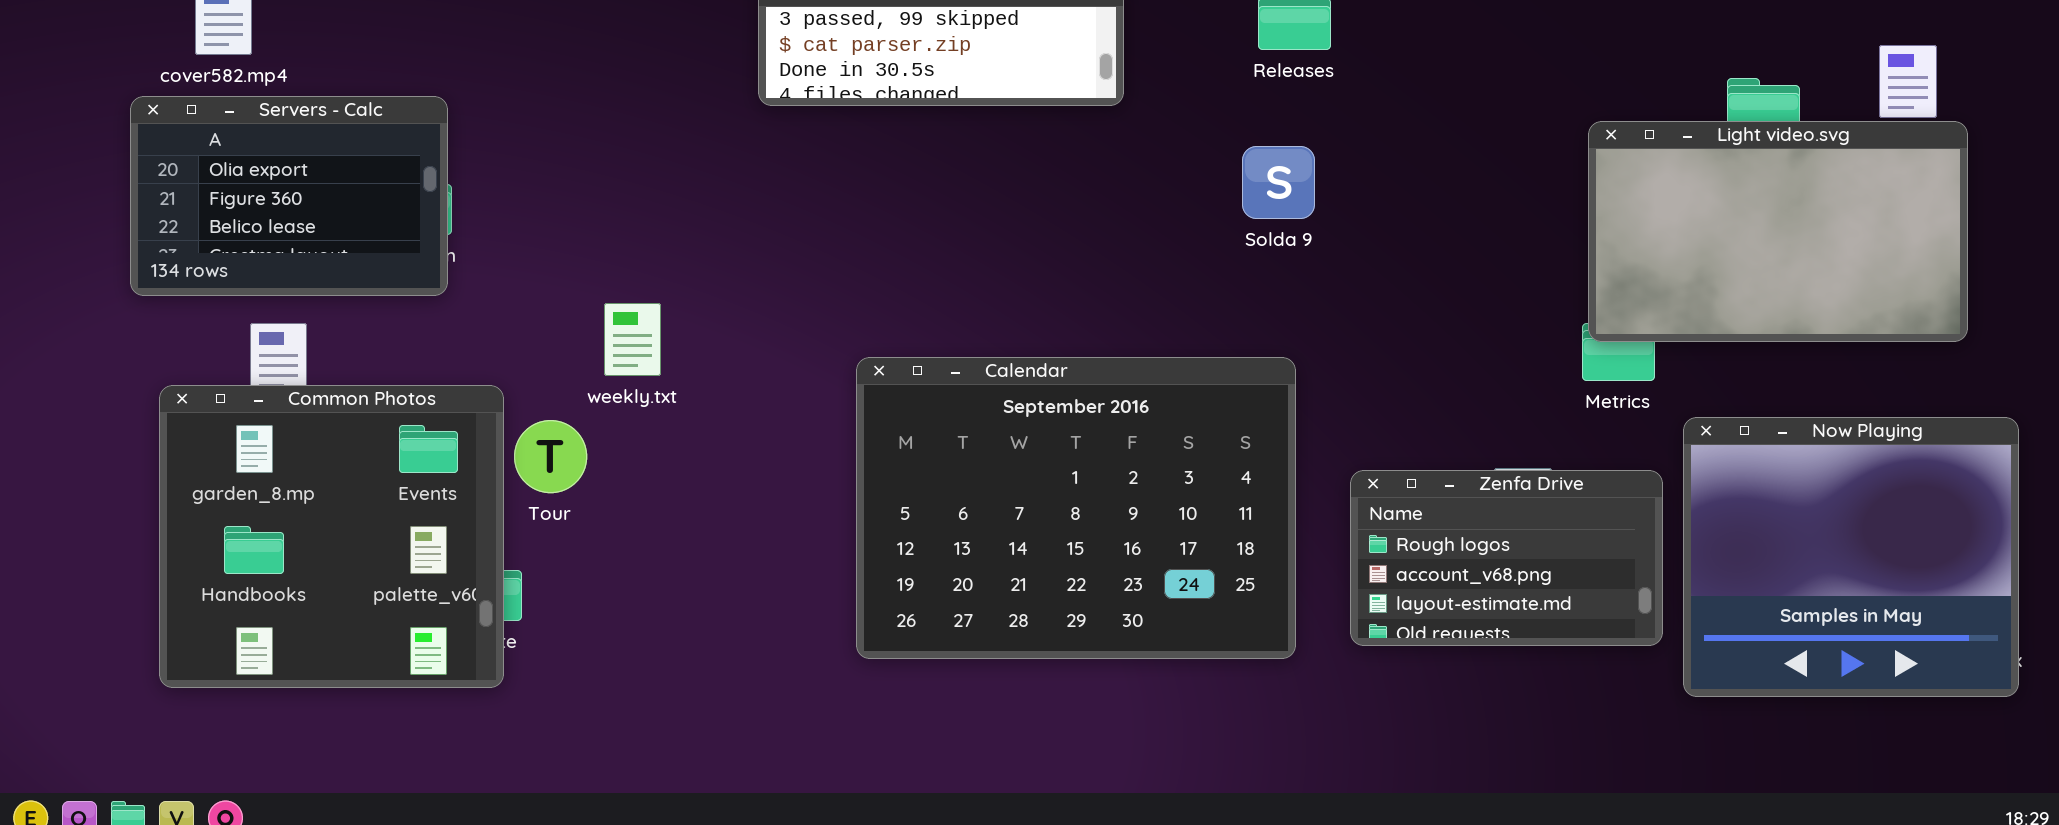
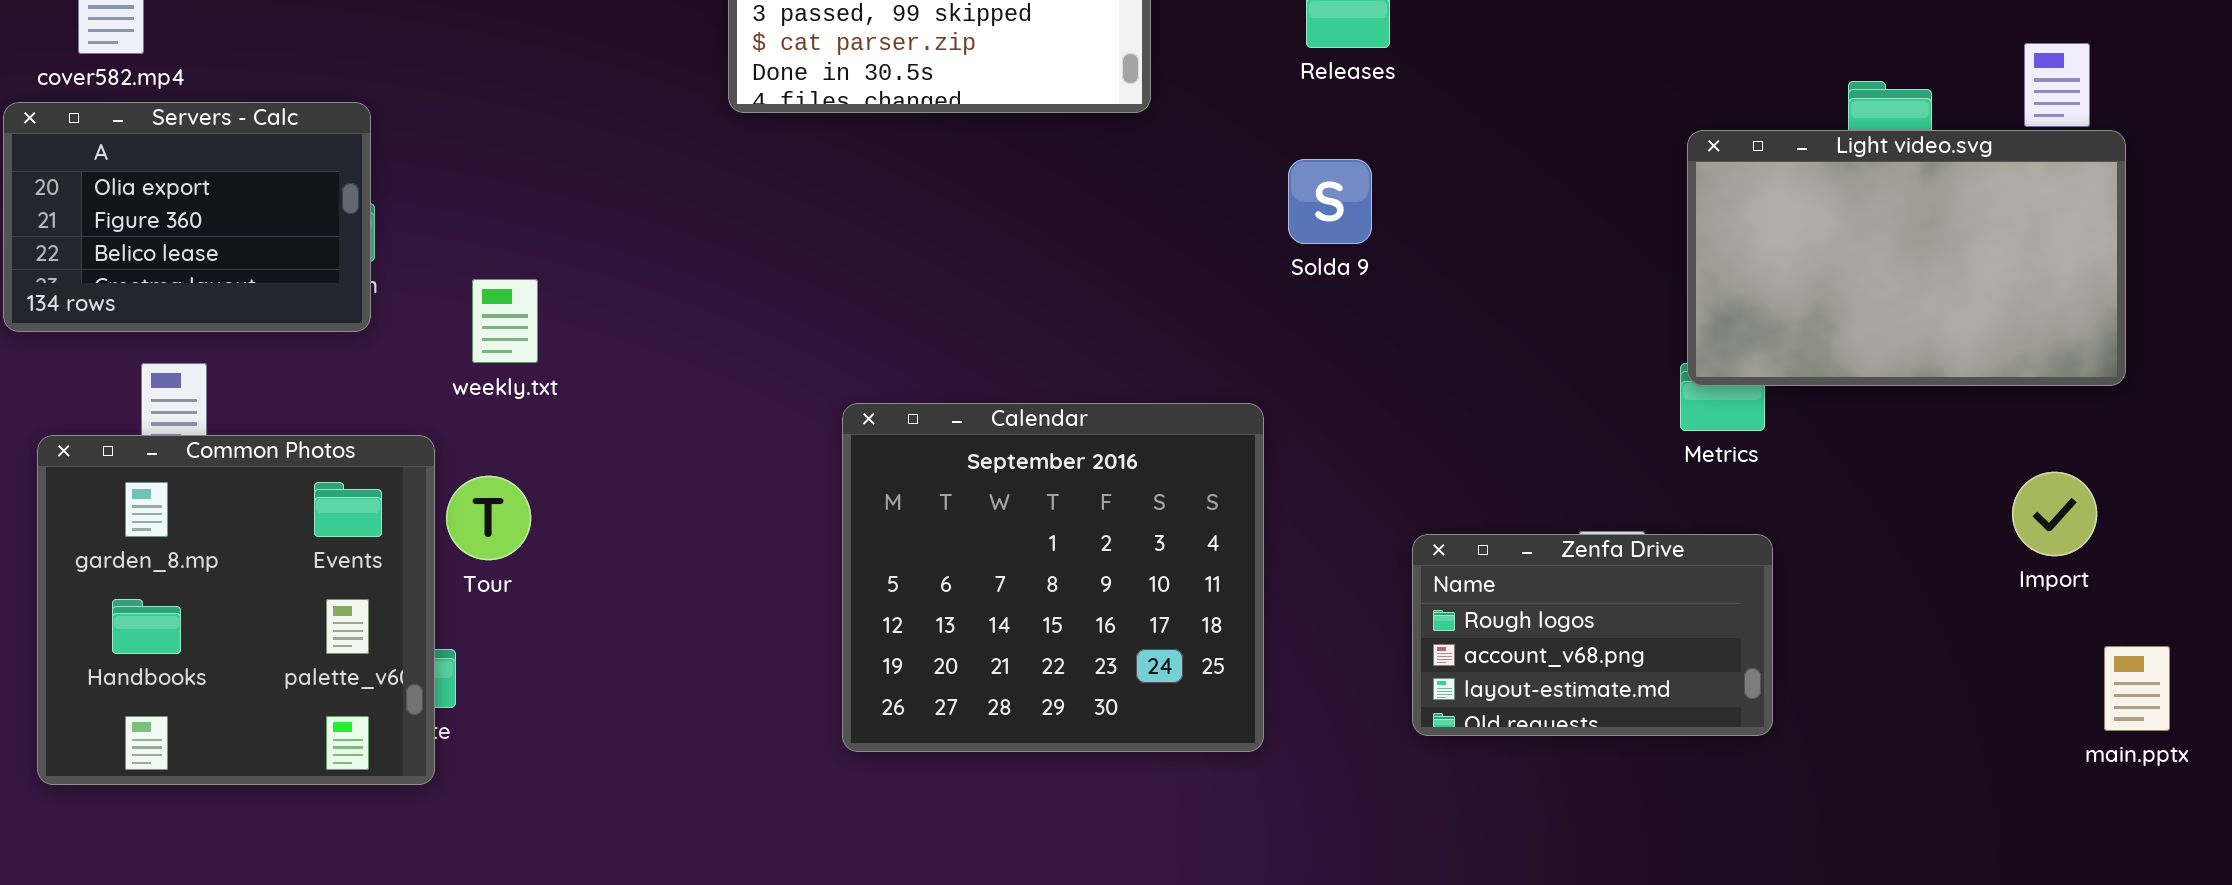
weekly.txt: [604,303,661,376] -> [472,279,538,363], moved
Calendar: [856,357,1296,659] -> [842,403,1264,752], resized
Now Playing: [1683,417,2019,697] -> none, closed

